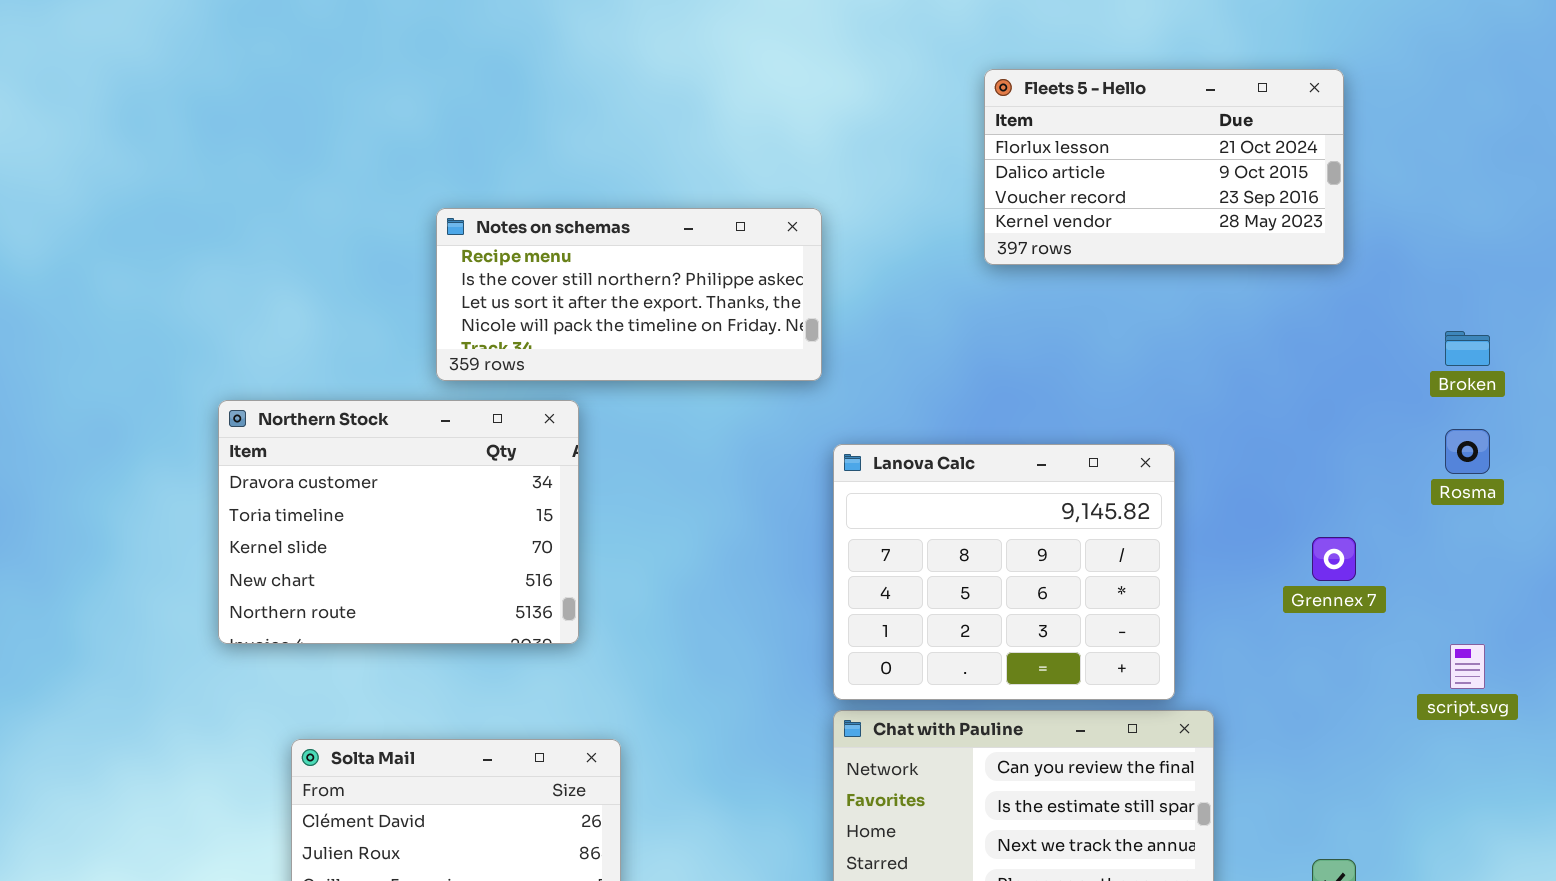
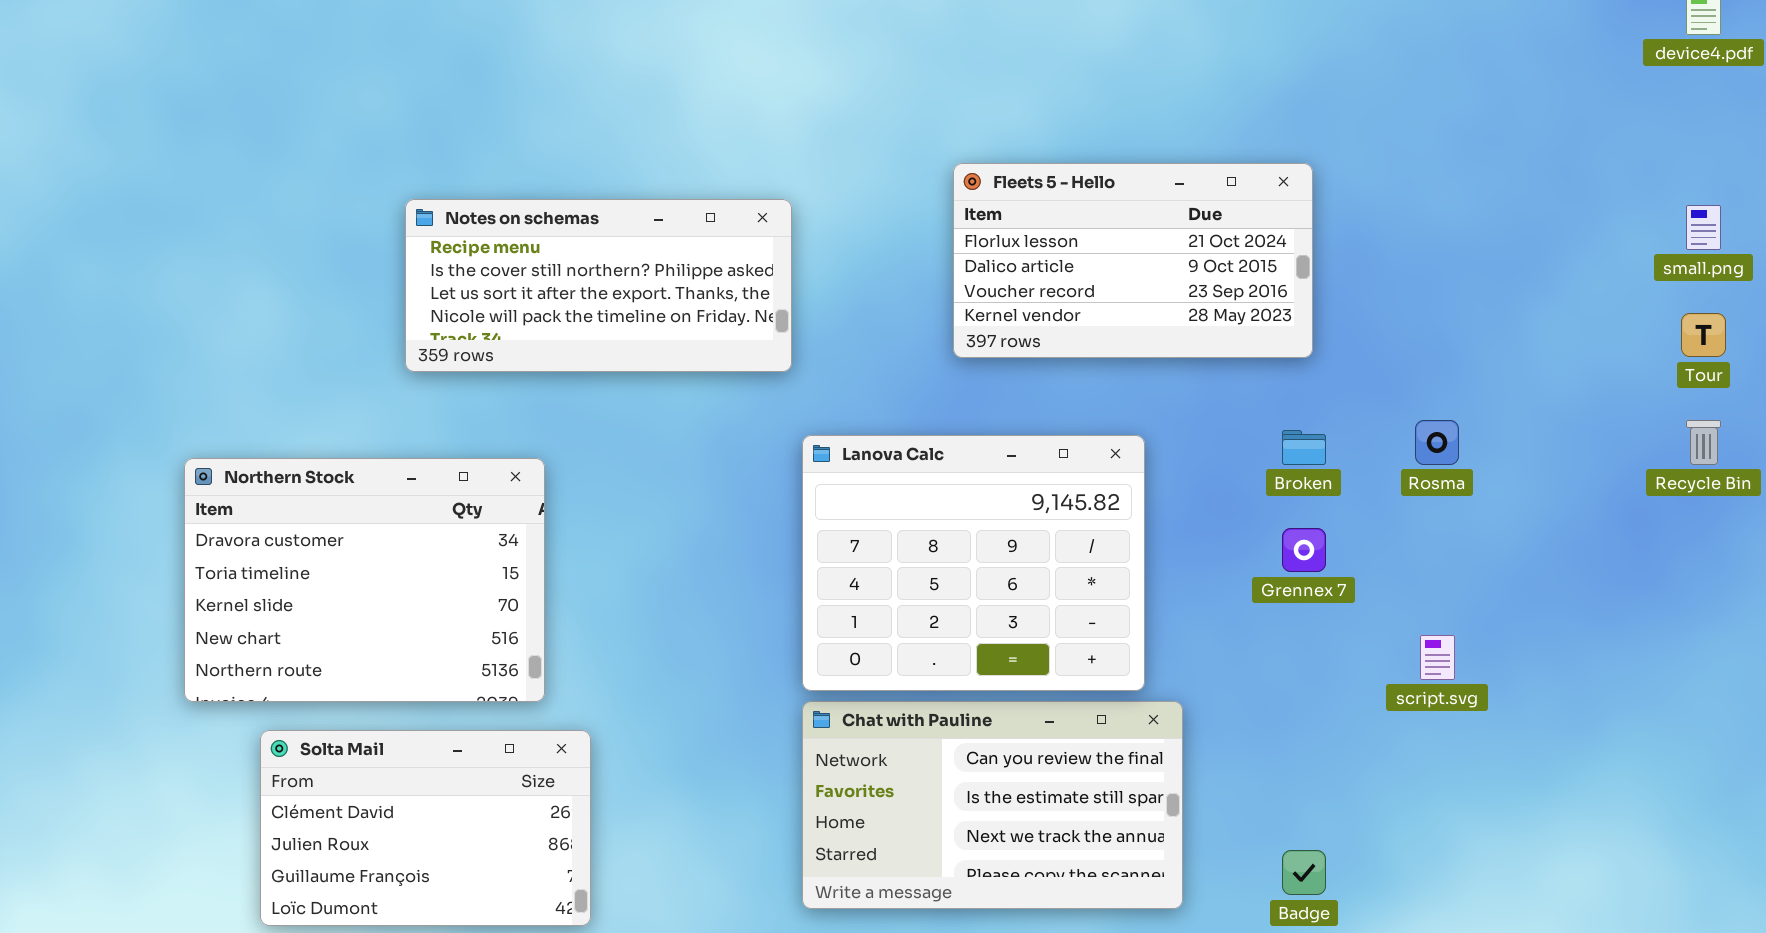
Fleets 5 - Hello: [984,69,1344,265] -> [953,163,1313,358], moved
Broken: [1445,331,1490,366] -> [1282,430,1326,465], moved
Northern Stock: [218,400,579,644] -> [184,458,545,702], moved

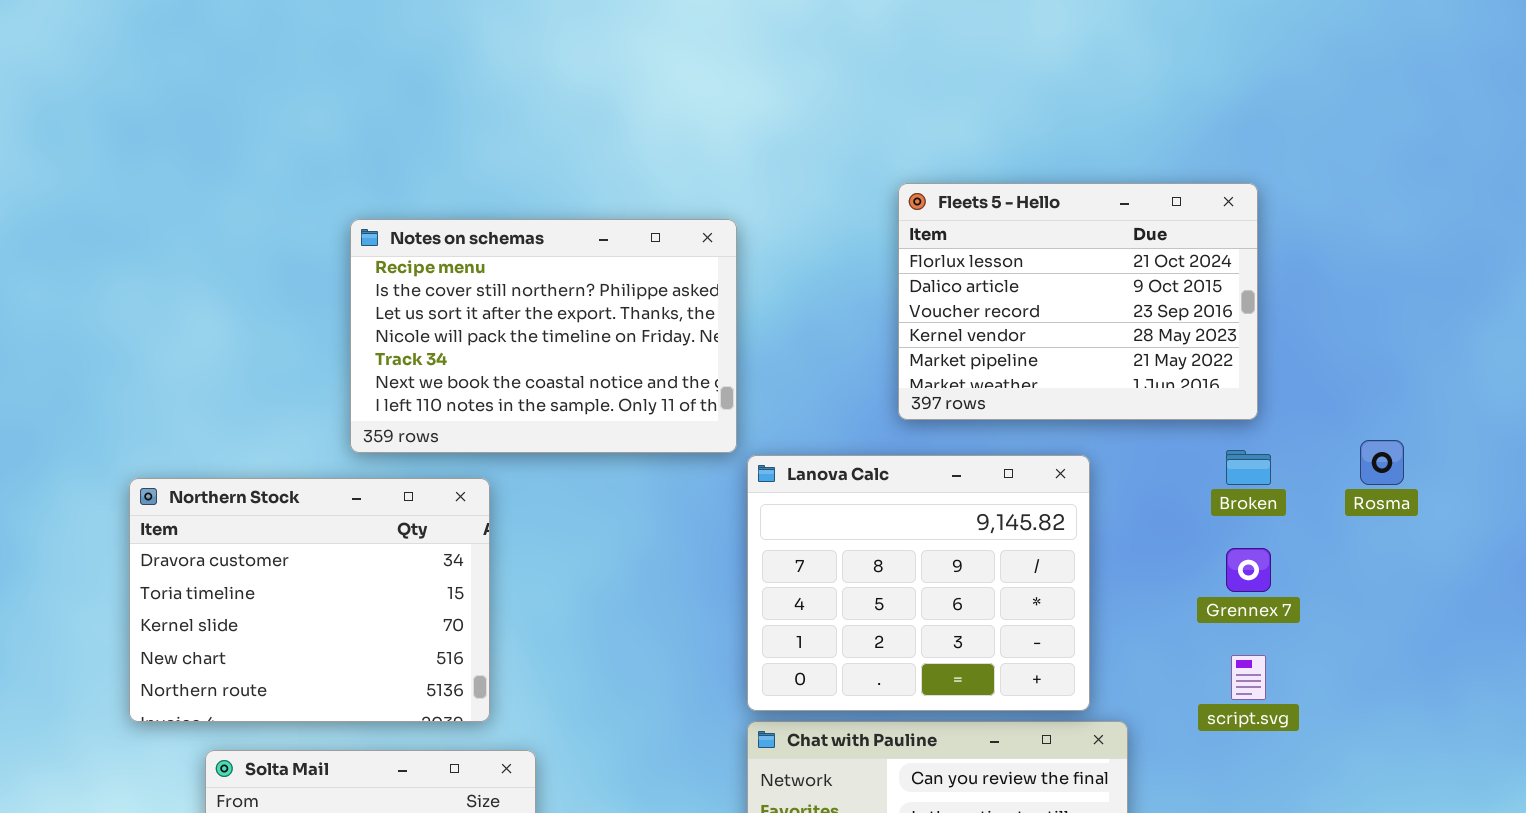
Fleets 5 - Hello: [953,163,1313,358] -> [898,183,1258,420], resized
Notes on schemas: [405,199,792,372] -> [350,219,737,453], resized
script.svg: [1420,635,1455,680] -> [1231,655,1266,700], moved

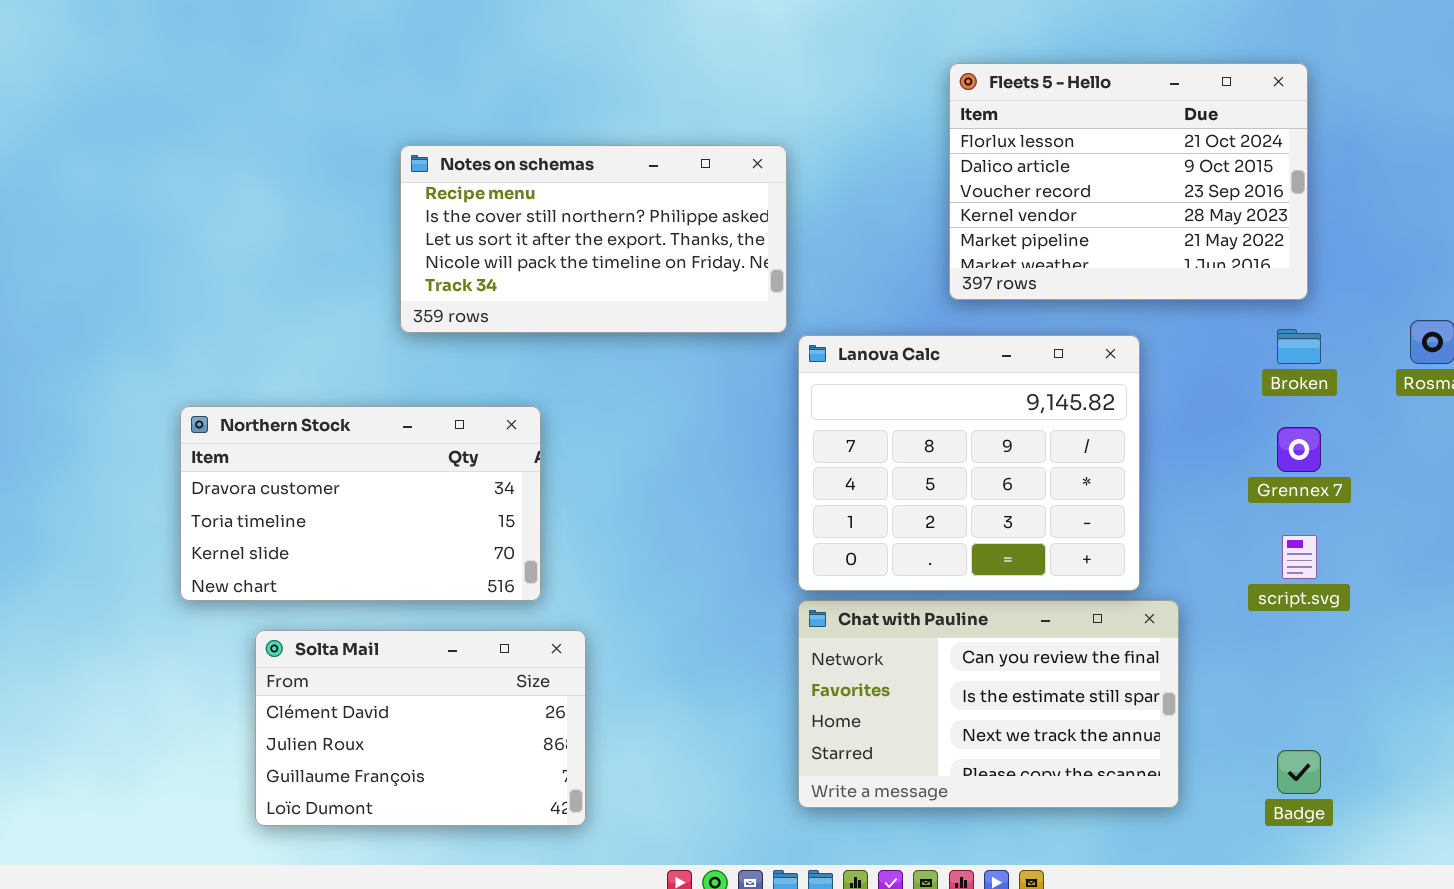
Notes on schemas: [350,219,737,453] -> [400,145,787,333], resized
Northern Stock: [129,478,490,722] -> [180,406,541,601], resized

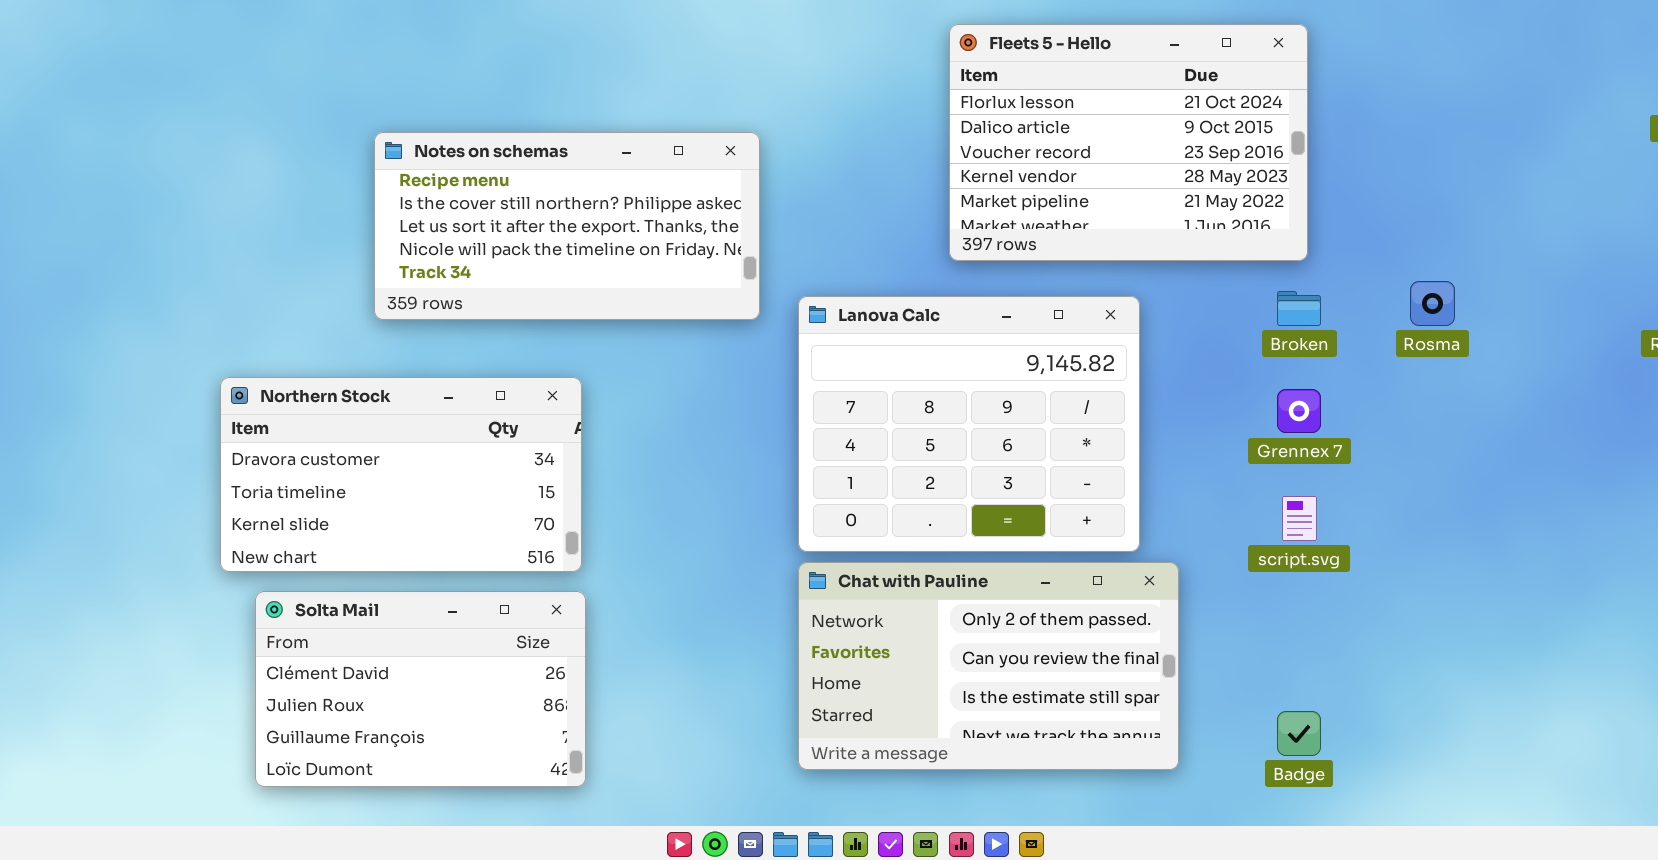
Notes on schemas: [400,145,787,333] -> [374,132,760,320], moved
Northern Stock: [180,406,541,601] -> [220,377,582,572], moved
Chat with Pauline: [798,600,1179,808] -> [798,562,1179,770], scrolled up 1 row

